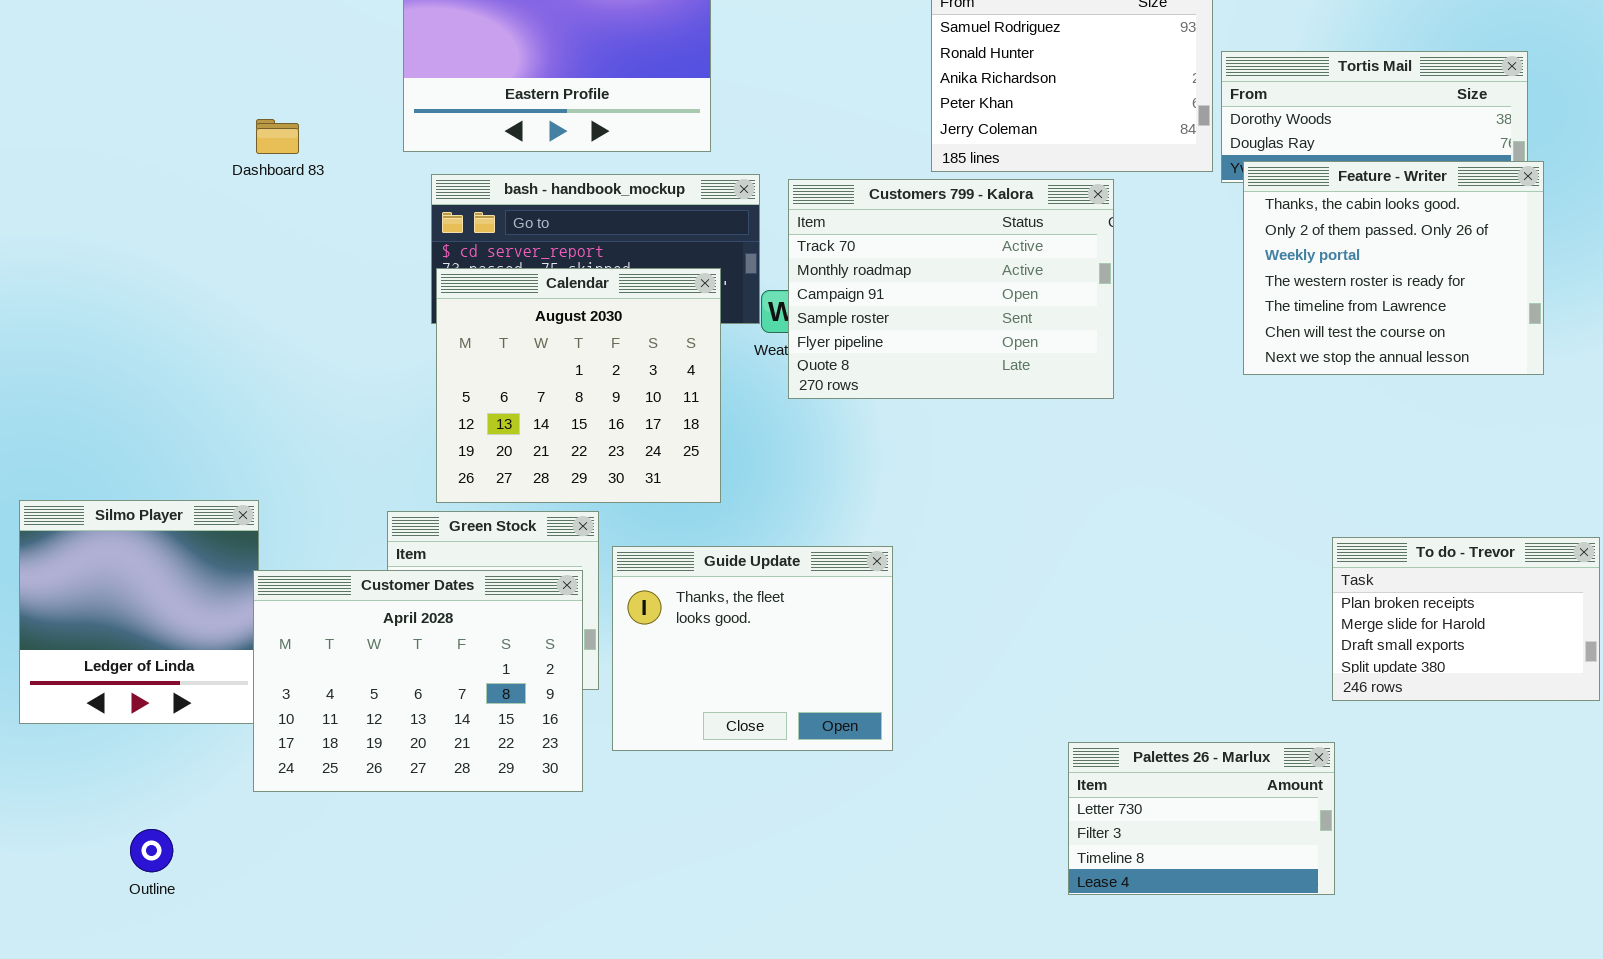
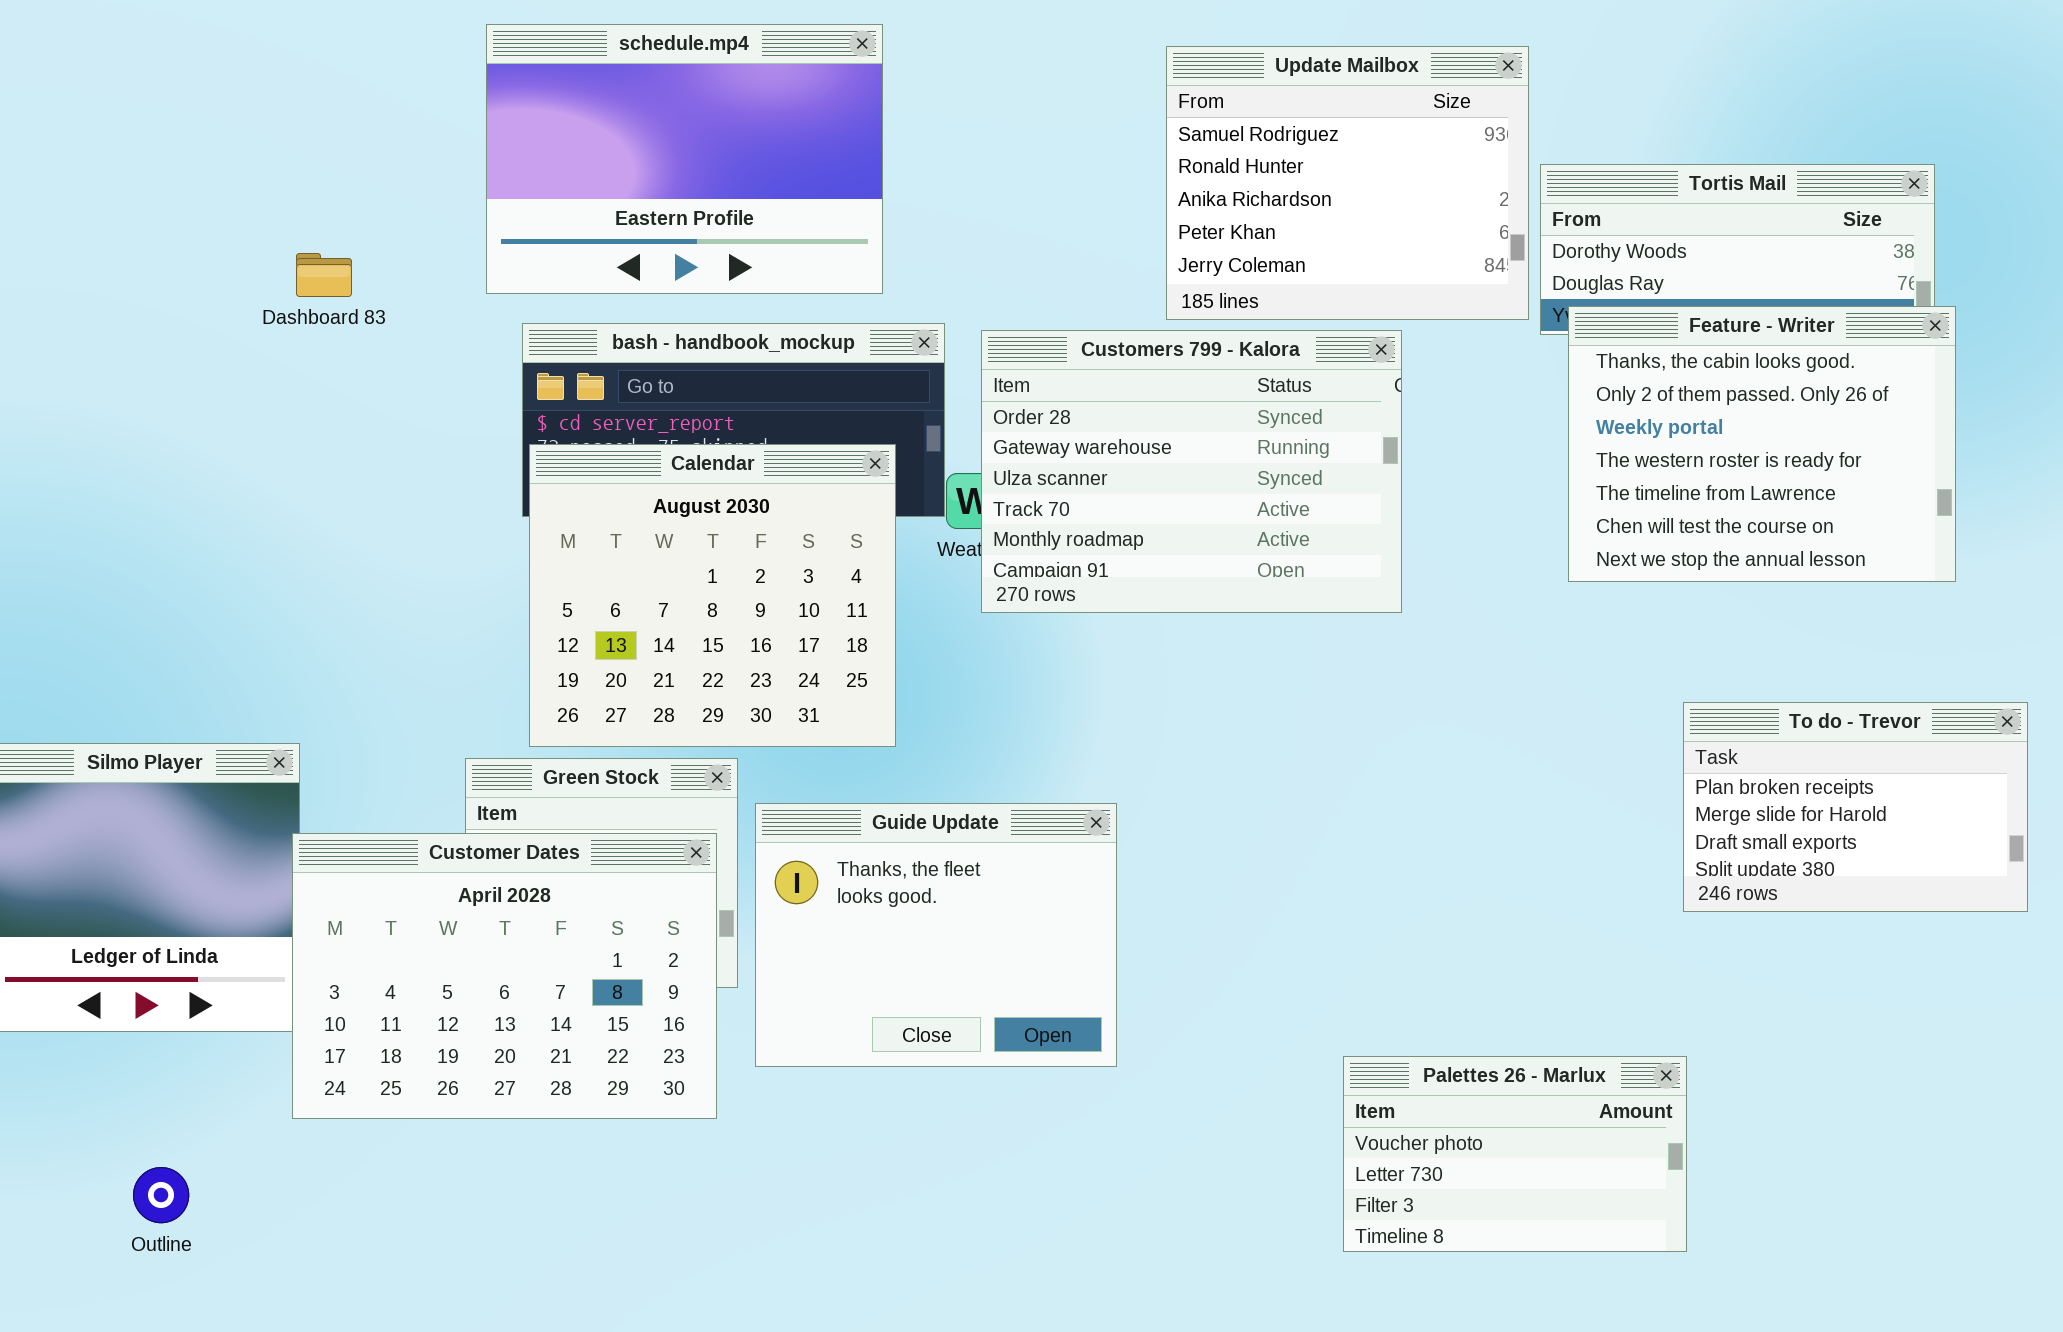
Customers 799 - Kalora: [788,179,1114,399] -> [981,330,1402,613], scrolled up 3 rows
To do - Trevor: [1332,537,1600,701] -> [1683,702,2028,912], moved
Palettes 26 - Marlux: [1068,742,1335,895] -> [1343,1056,1687,1252], scrolled up 1 row

